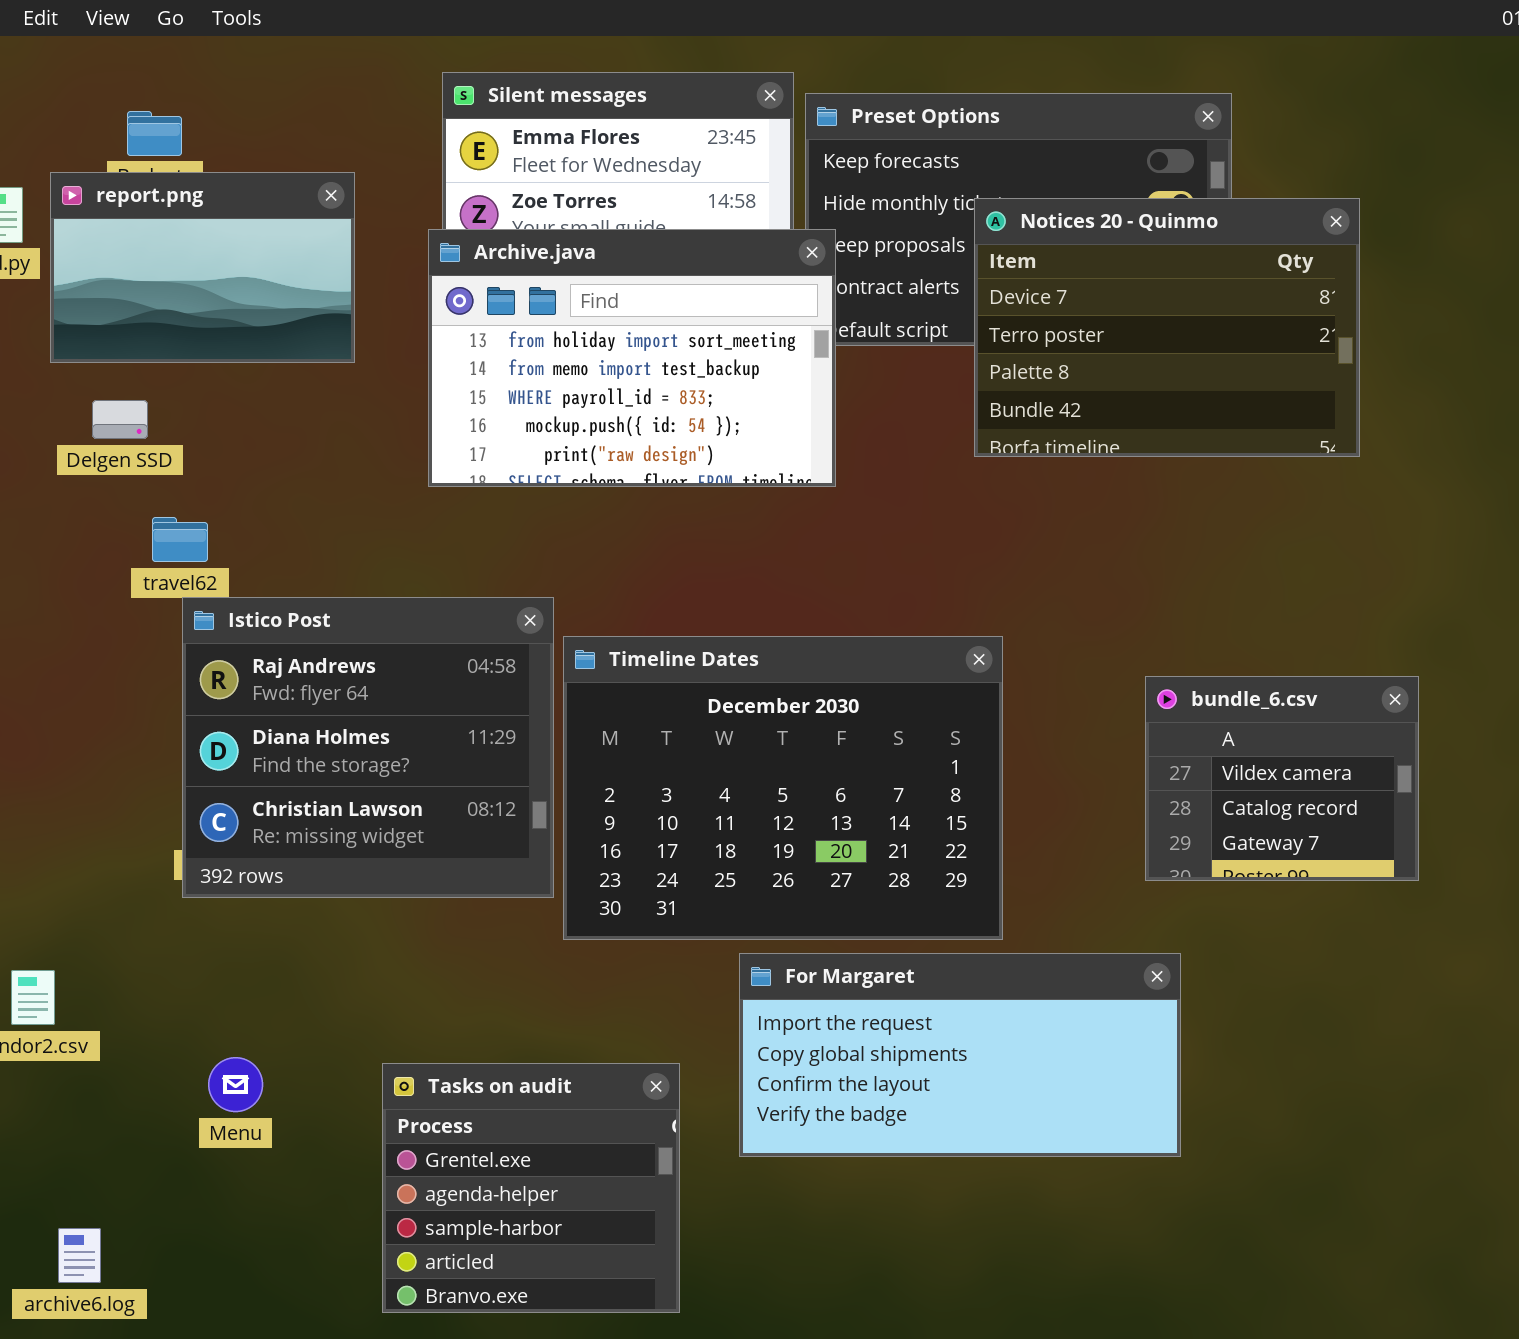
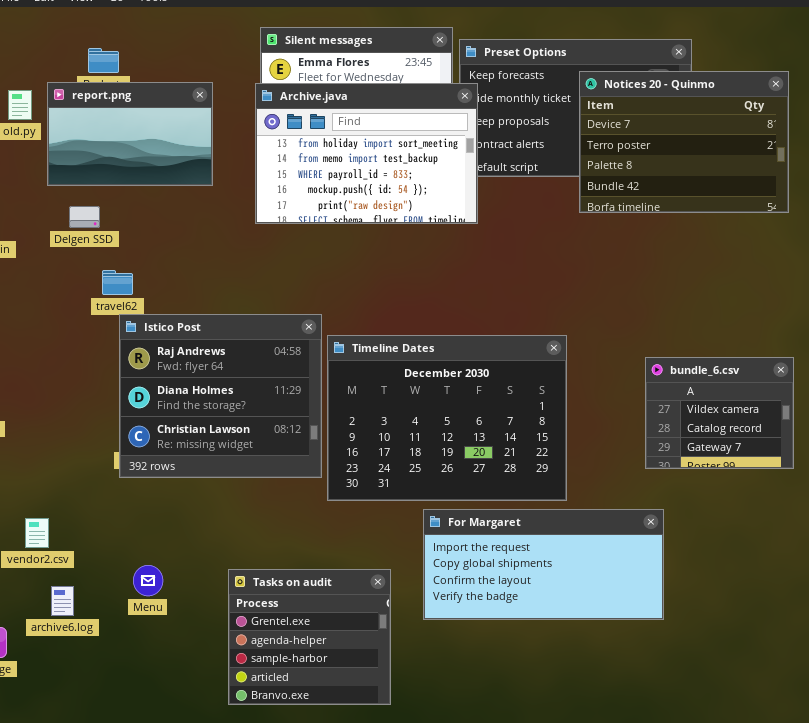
Notices 20 - Quinmo: [974,198,1360,457] -> [579,71,789,213], moved
Archive.java: [428,229,836,487] -> [255,83,478,224], moved
archive6.log: [58,1228,101,1283] -> [51,586,74,616], moved

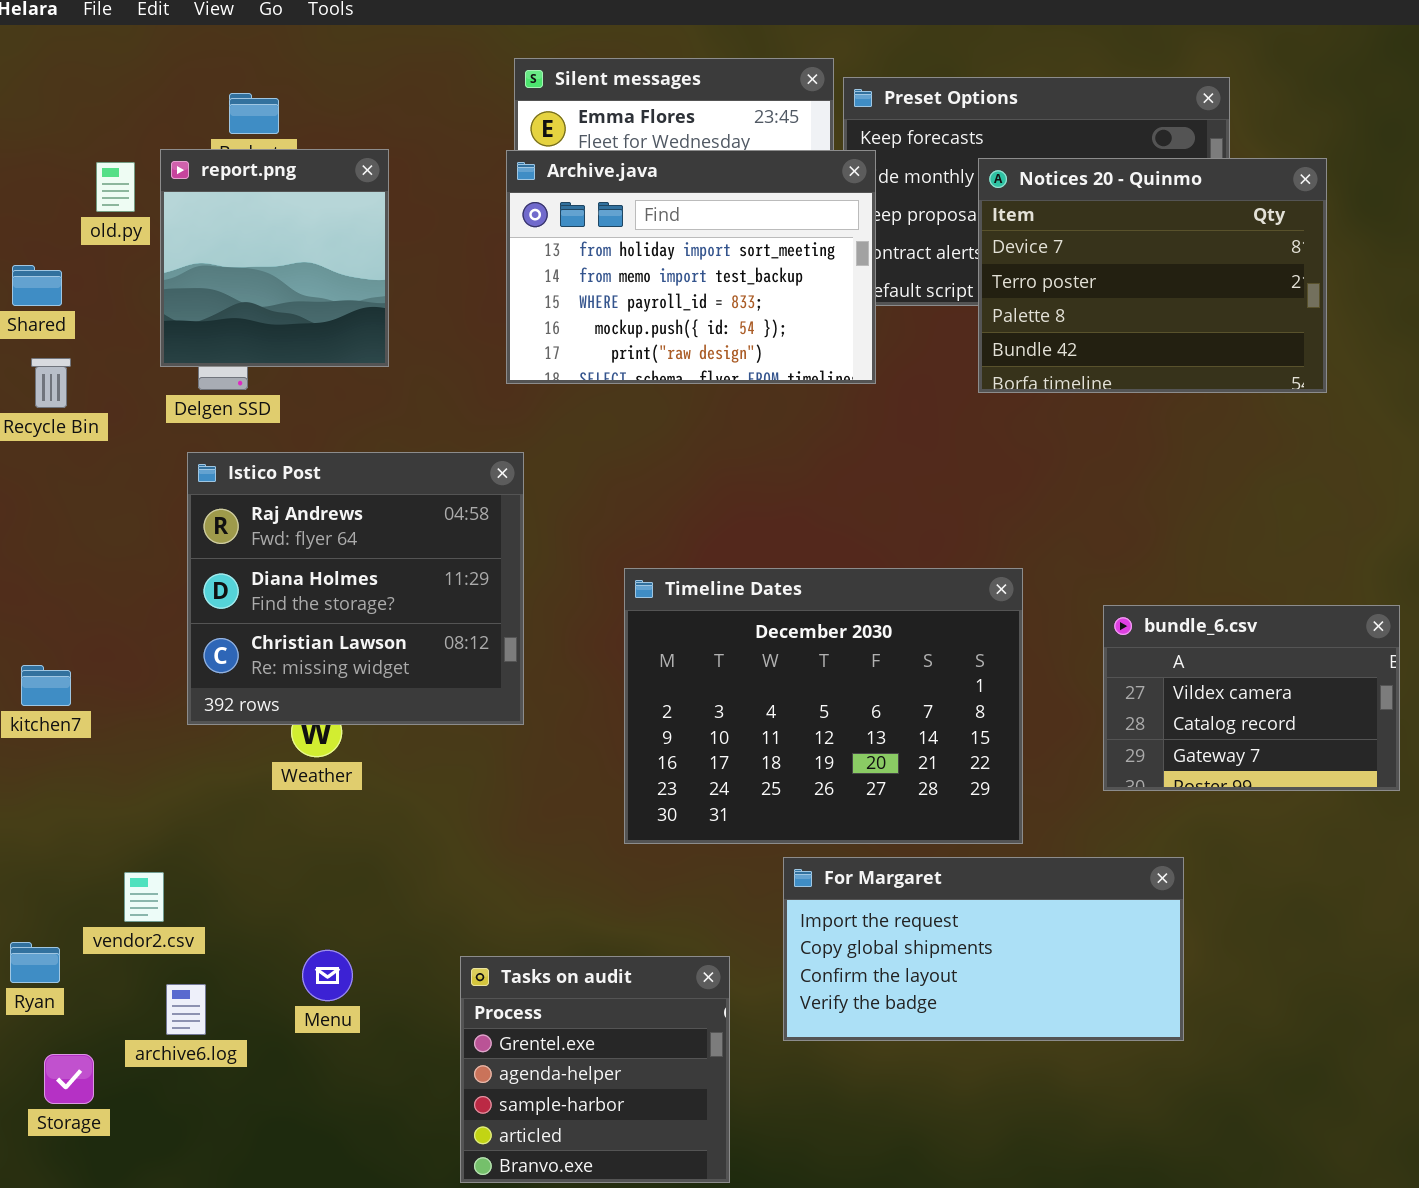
Notices 20 - Quinmo: [579,71,789,213] -> [978,158,1327,393], moved
report.png: [47,82,213,186] -> [160,149,389,367], resized
Istico Post: [119,314,322,478] -> [187,452,524,725], moved
bundle_6.csv: [645,357,794,469] -> [1103,605,1400,791], resized

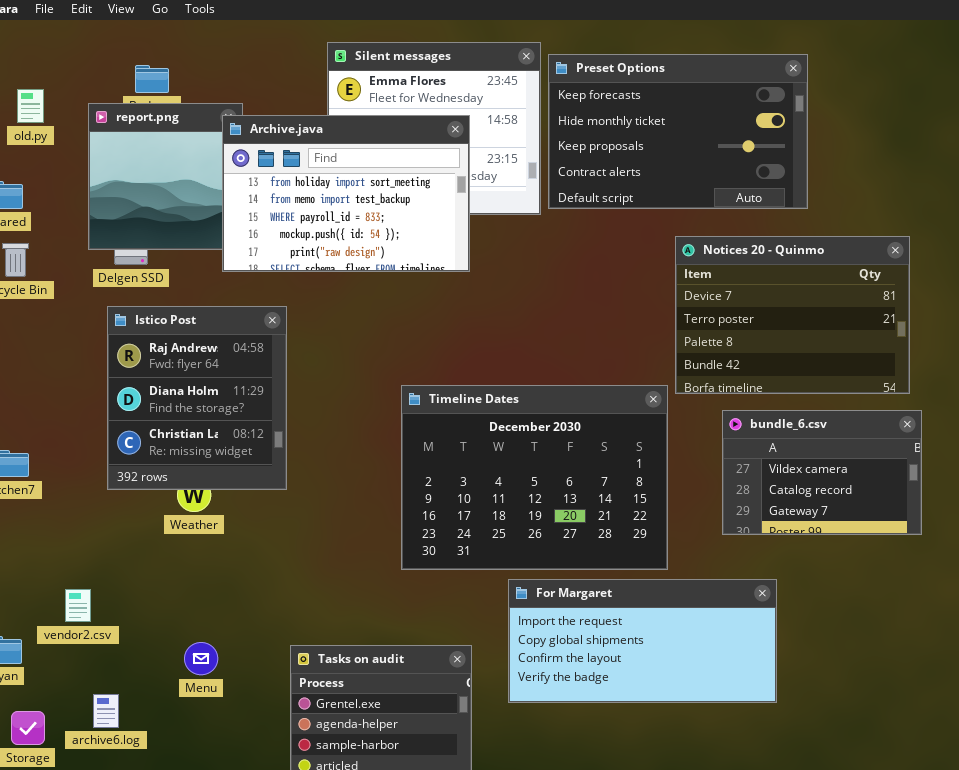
Archive.java: [506,150,876,384] -> [222,115,470,272], moved
Notices 20 - Quinmo: [978,158,1327,393] -> [675,236,910,394], moved
old.py: [96,162,135,212] -> [17,89,44,123], moved
Istico Post: [187,452,524,725] -> [107,306,287,490], resized
archive6.log: [166,984,206,1035] -> [93,694,119,728], moved

